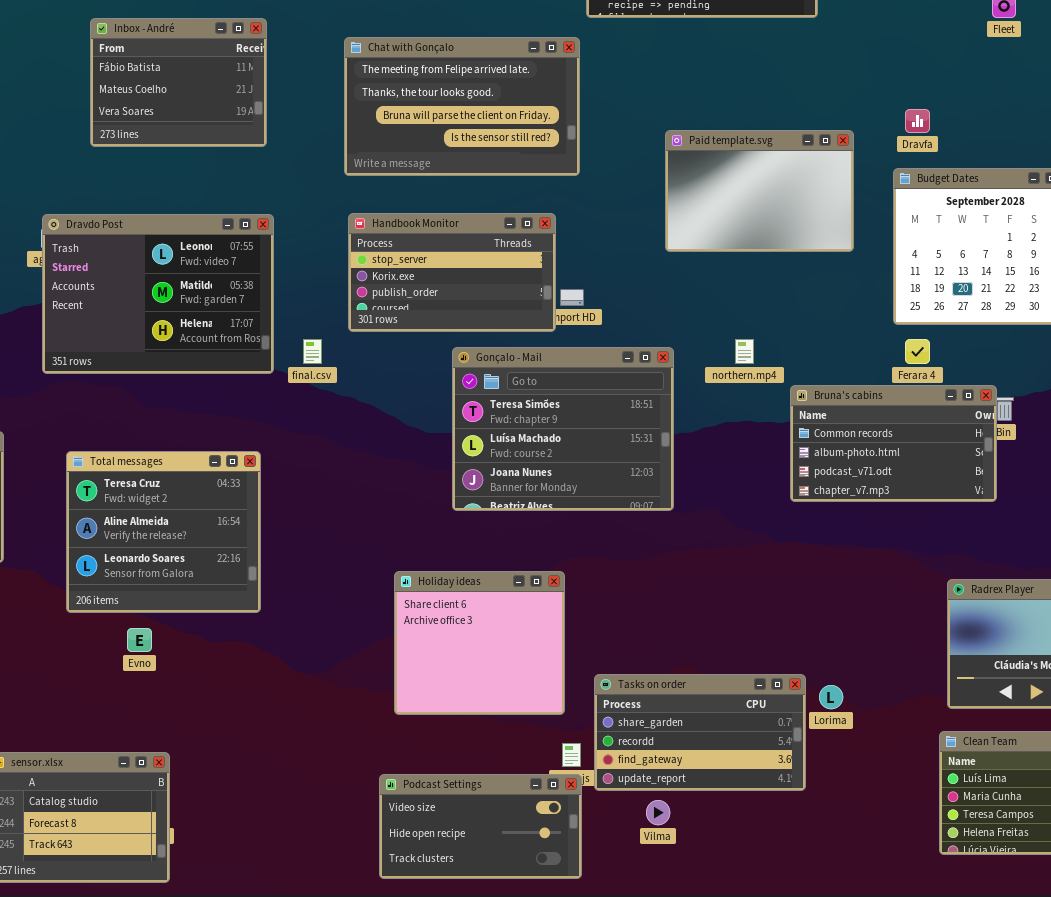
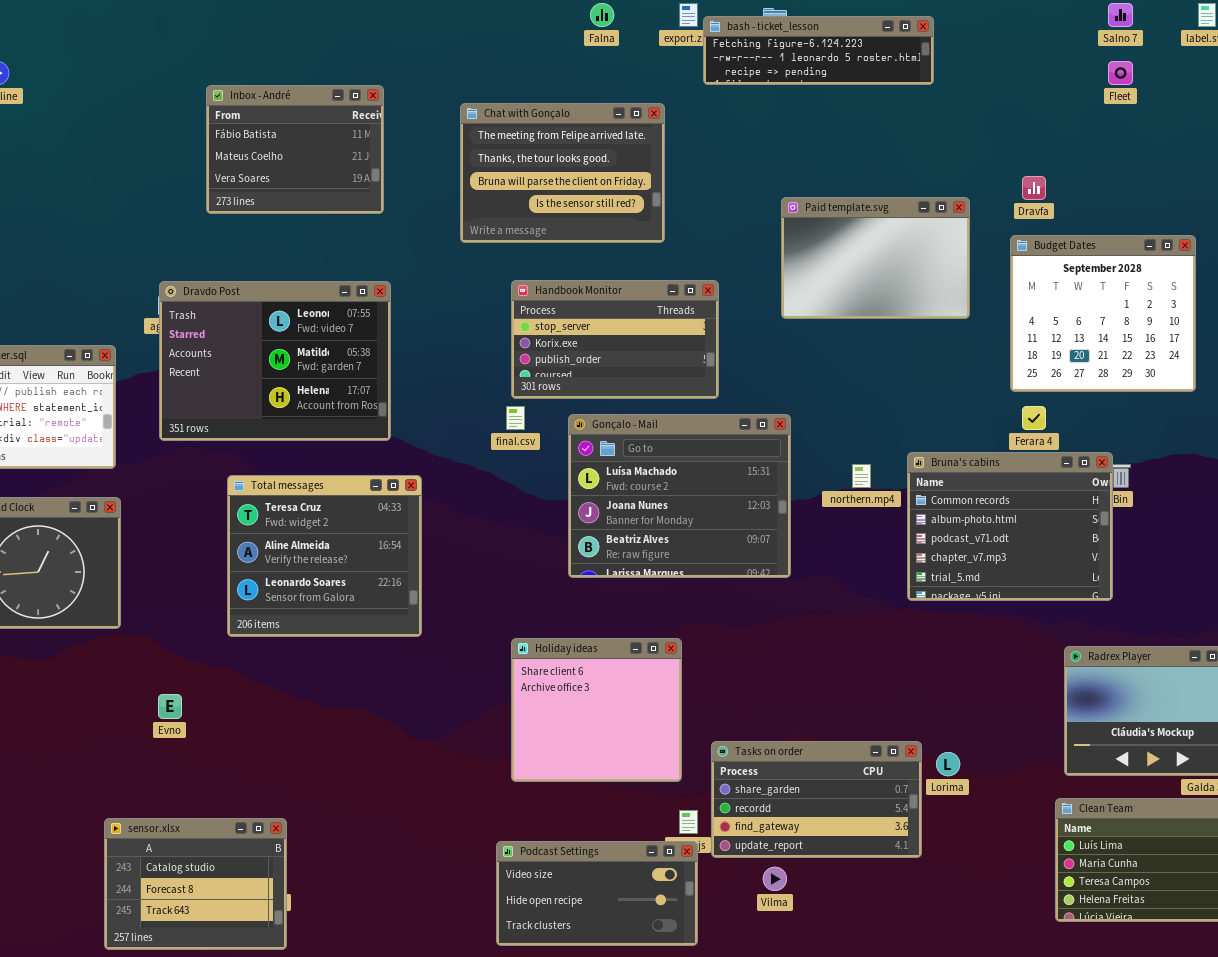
Chat with Gonçalo: [344,37,580,176] -> [460,103,665,243], resized
Handbook Monitor: [348,213,556,332] -> [511,280,719,399], moved
final.csv: [303,339,322,364] -> [506,406,525,430], moved
northern.mp4: [735,339,754,364] -> [852,464,871,488], moved
Gonçalo - Mail: [452,347,674,511] -> [568,414,791,578], scrolled down 1 row
Bruna's cabins: [790,385,997,502] -> [907,452,1113,601], resized
Total messages: [66,451,261,613] -> [227,475,422,637], moved
Evno: [127,628,152,652] -> [158,694,182,719], moved

